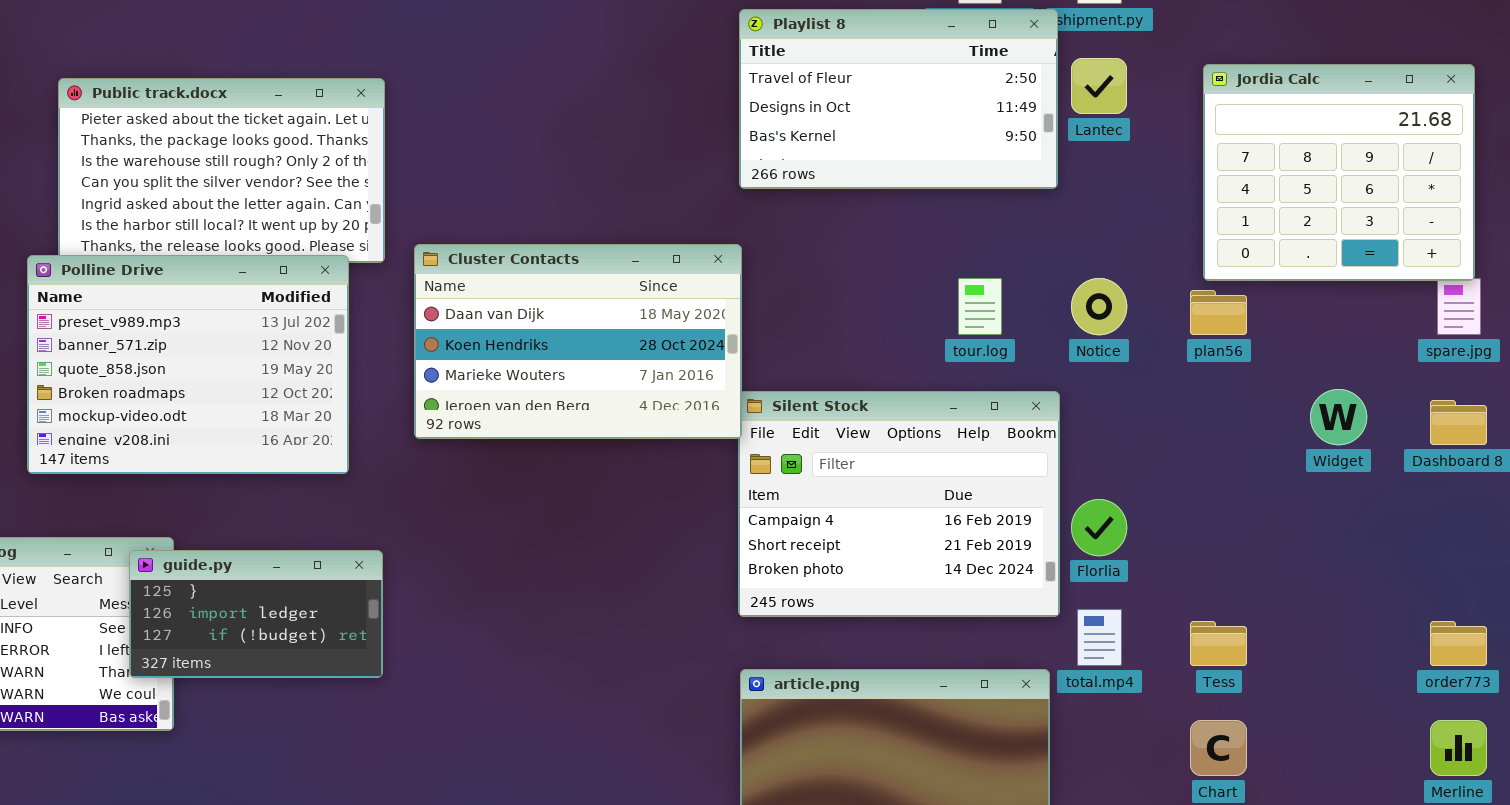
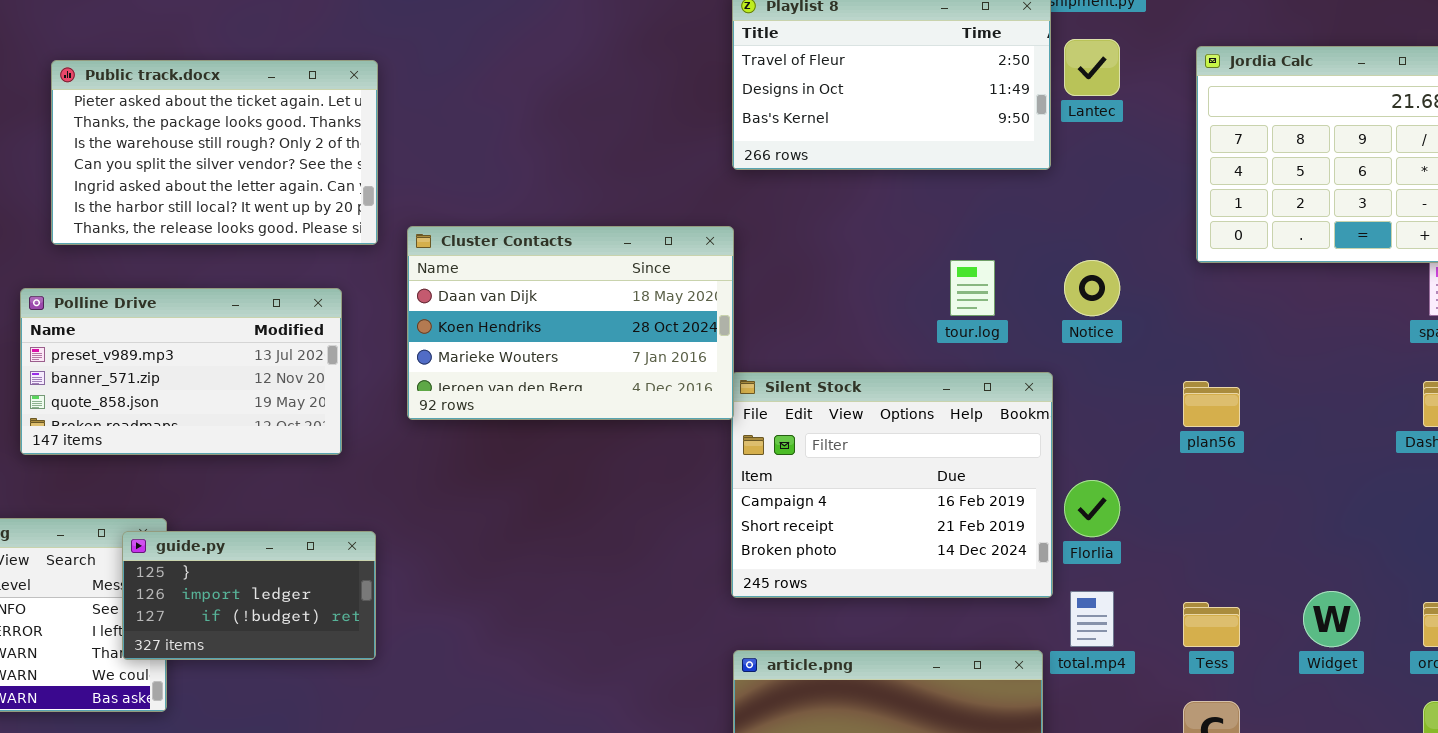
Polline Drive: [27,255,349,474] -> [20,288,342,455], resized
plan56: [1190,290,1247,335] -> [1183,381,1240,427], moved
Widget: [1310,389,1367,445] -> [1303,591,1360,647], moved

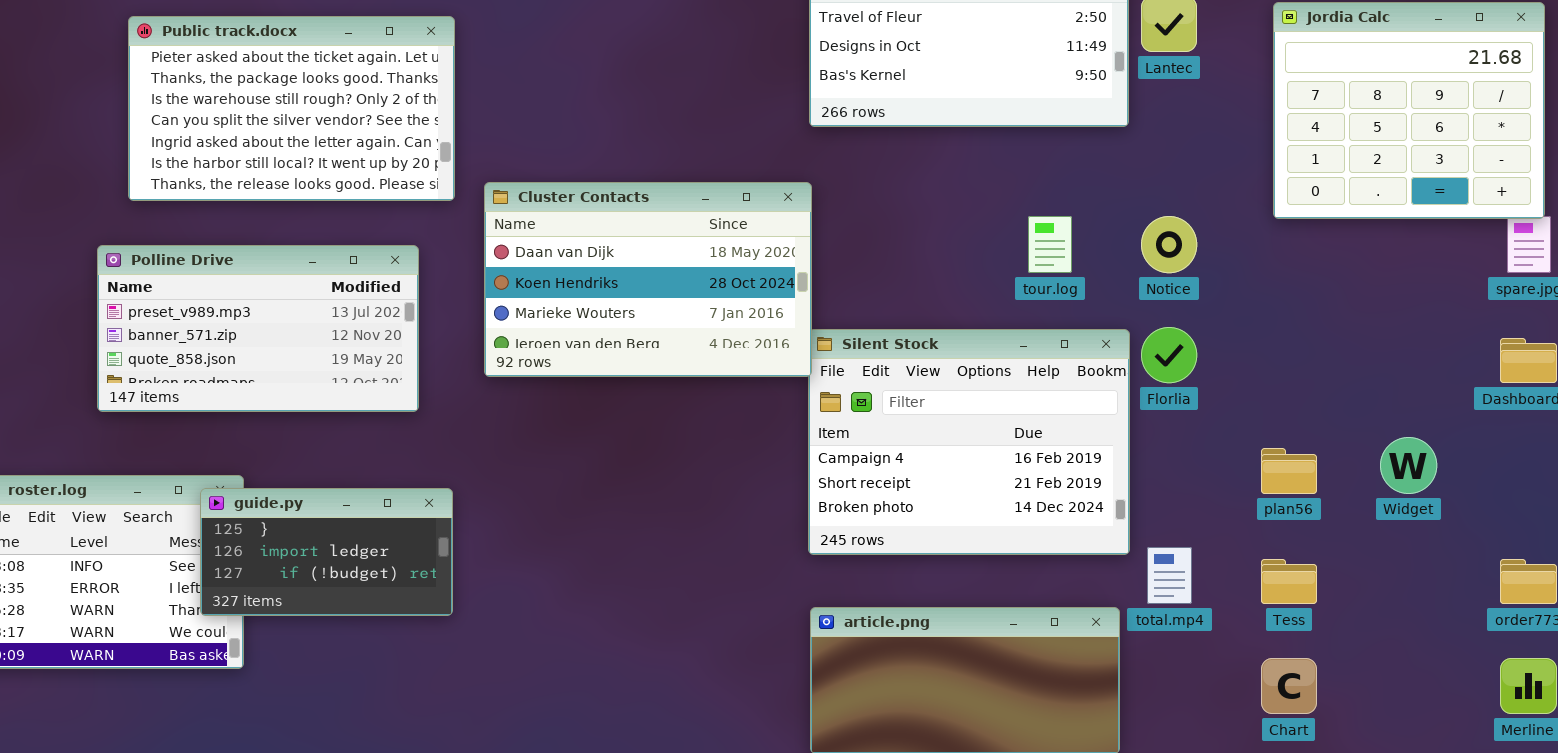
plan56: [1183,381,1240,427] -> [1261,448,1317,494], moved
Florlia: [1064,480,1120,537] -> [1141,327,1197,383], moved
Widget: [1303,591,1360,647] -> [1380,437,1437,494], moved

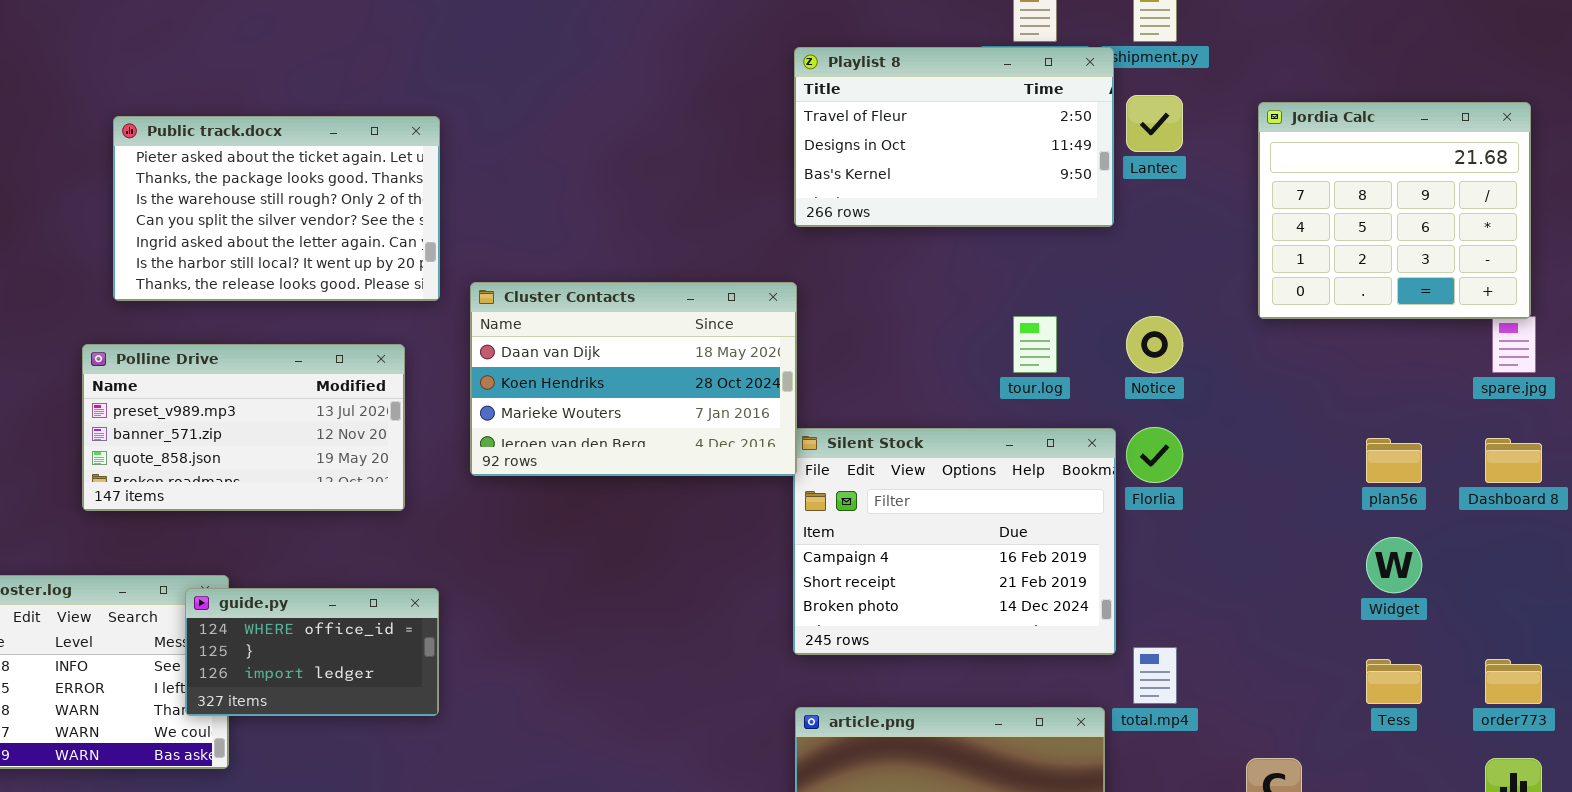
plan56: [1261,448,1317,494] -> [1366,438,1422,483], moved
guide.py: [200,488,453,616] -> [185,588,439,716], scrolled up 1 row
Tess: [1261,559,1317,604] -> [1366,659,1422,704], moved

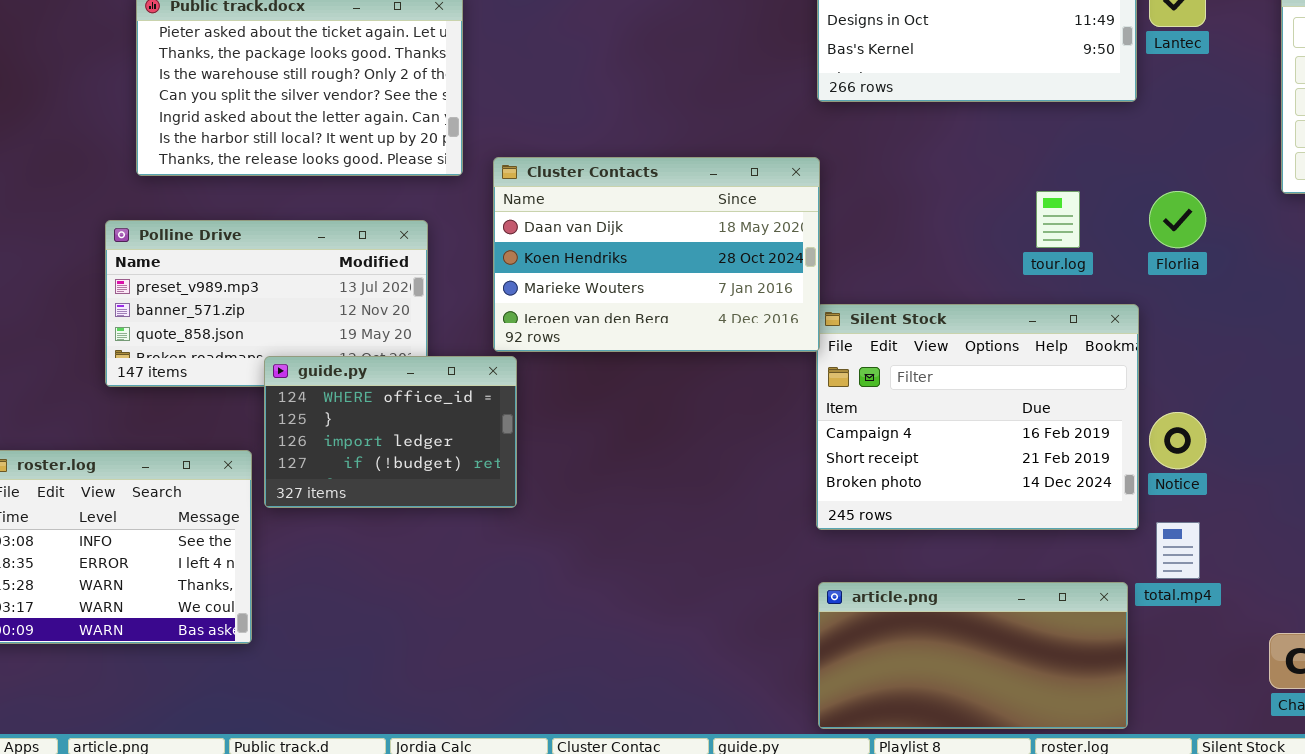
Notice: [1126,316,1183,373] -> [1149,412,1206,469], moved
Florlia: [1126,427,1183,483] -> [1149,191,1206,248], moved
guide.py: [185,588,439,716] -> [264,356,517,508], moved, resized

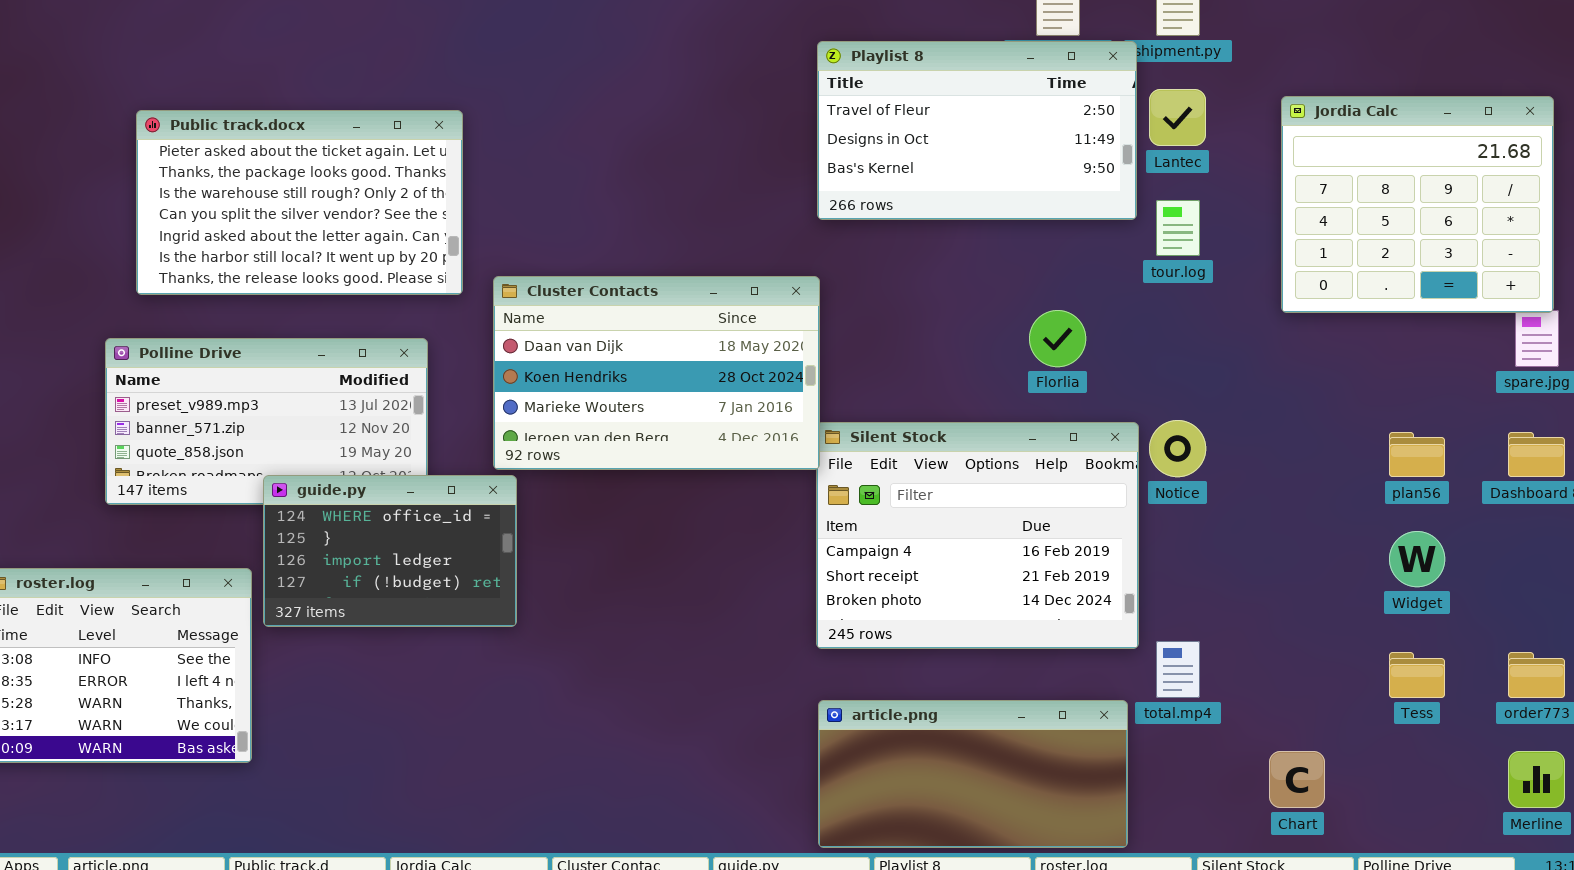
tour.log: [1036,191,1080,248] -> [1156,200,1200,256], moved
Florlia: [1149,191,1206,248] -> [1029,310,1086,367], moved
Notice: [1149,412,1206,469] -> [1149,420,1206,477], moved

